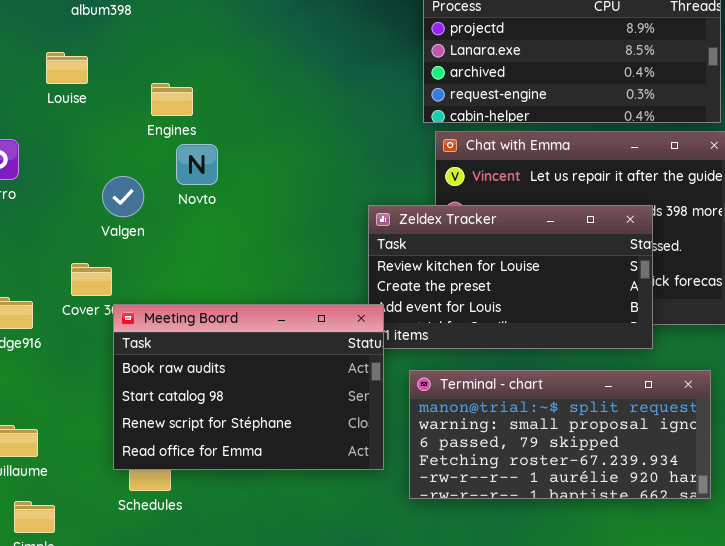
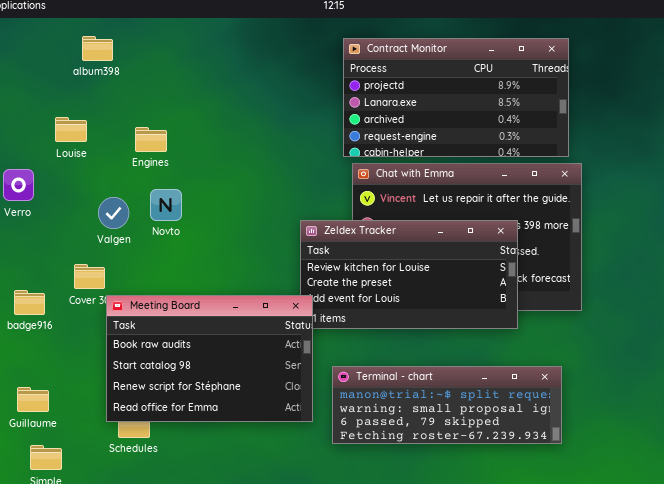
Louise: [46,52,88,84] -> [55,117,87,142], moved
Novto: [176,144,218,185] -> [150,189,182,221], moved
Terminal - chart: [409,370,711,499] -> [332,366,562,444], resized

